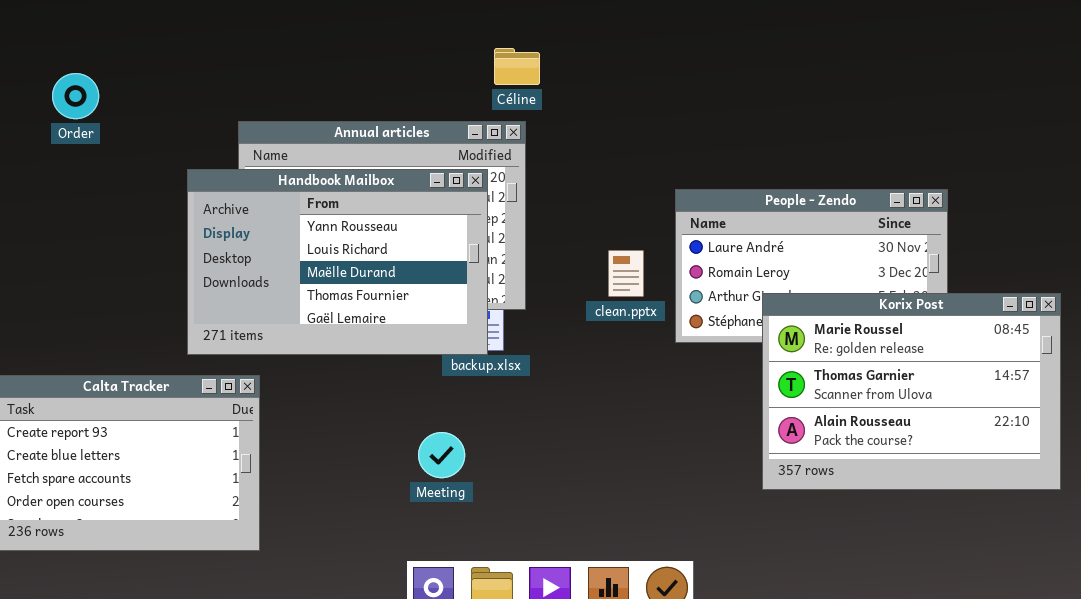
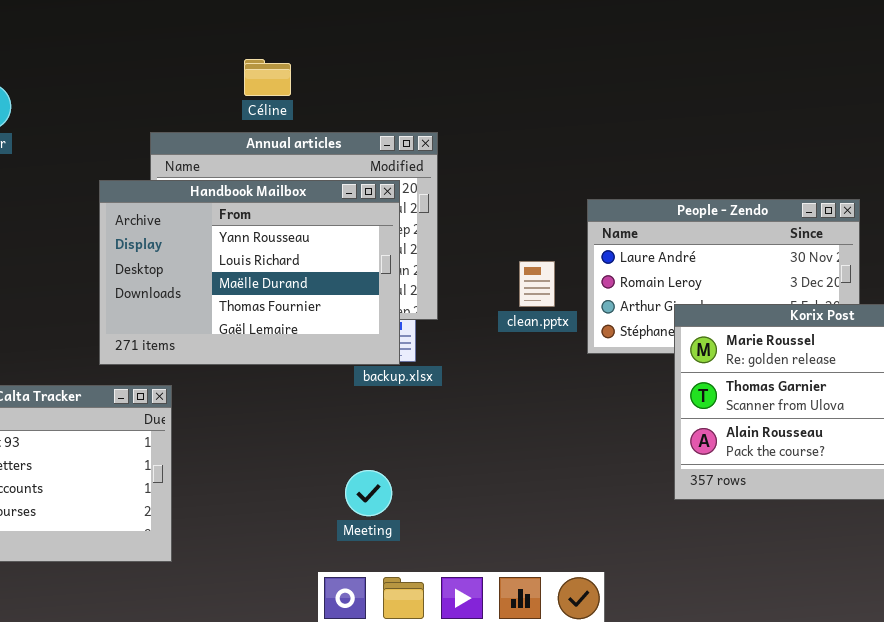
Céline: [494,48,540,85] -> [244,59,291,96], moved
Meeting: [418,432,465,478] -> [345,470,392,516], moved

